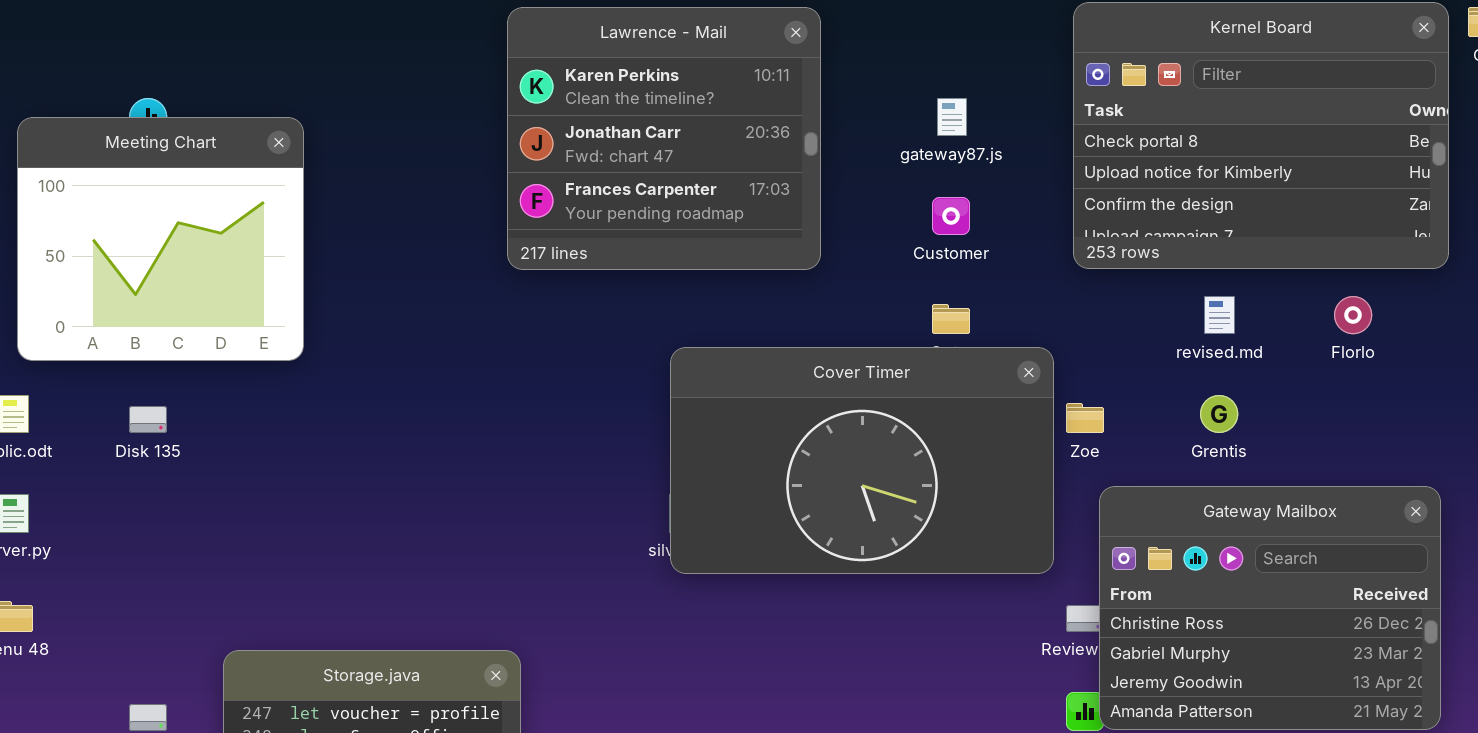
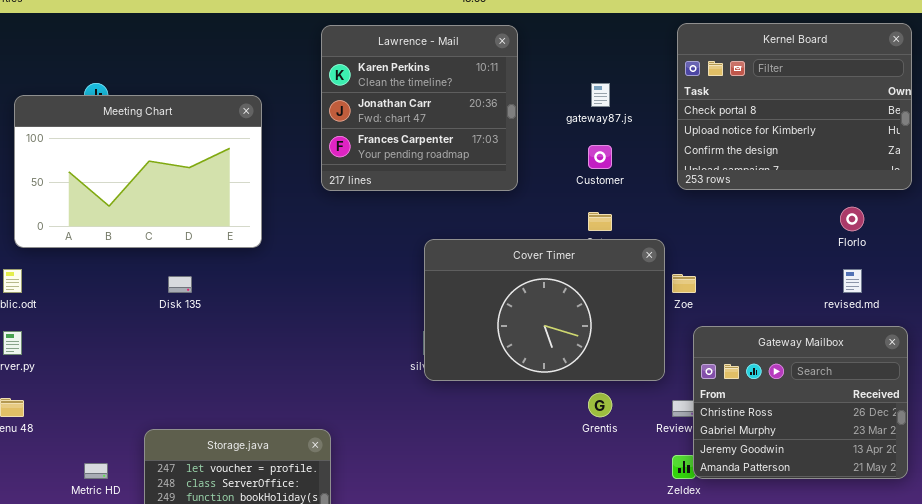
Meeting Chart: [17,117,304,361] -> [14,95,262,248], resized
revised.md: [1204,296,1235,334] -> [843,269,862,293], moved
Grentis: [1200,395,1238,433] -> [588,393,612,417], moved
Disk 135: [129,406,167,433] -> [168,276,192,293], moved

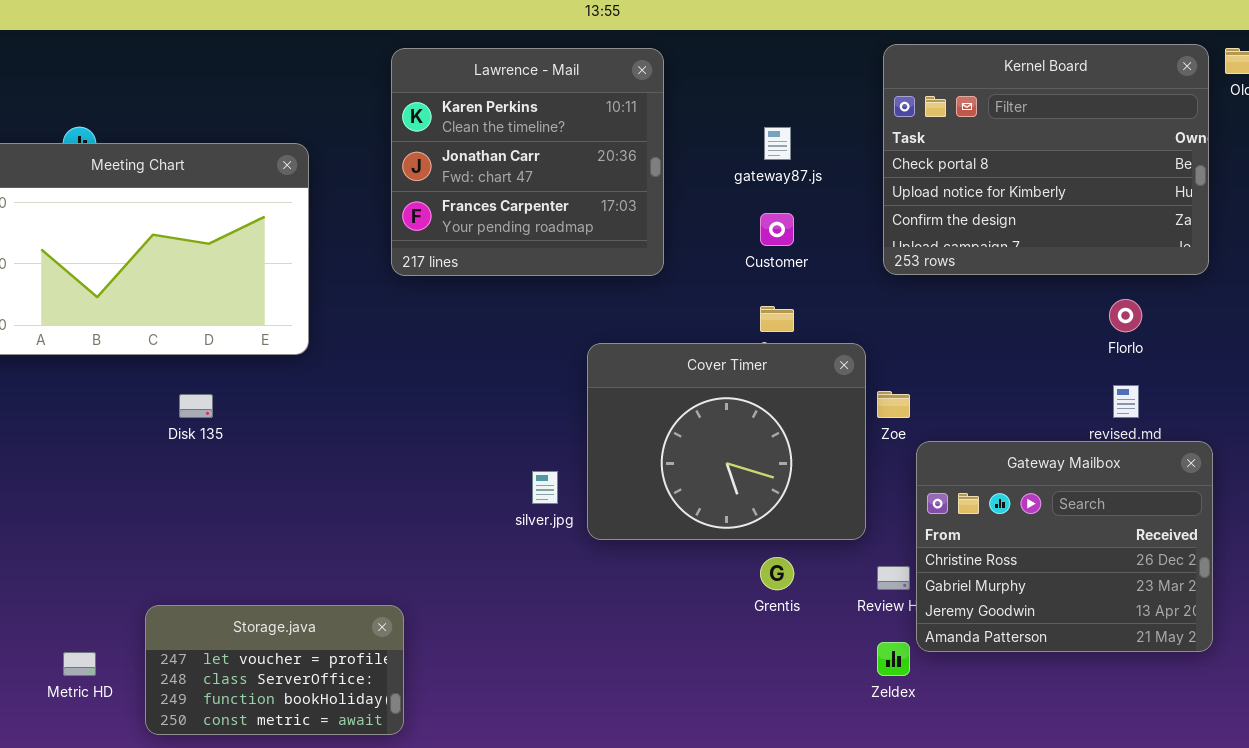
Cover Timer: [424,239,665,381] -> [587,343,866,540], resized
Gateway Mailbox: [693,326,908,479] -> [916,441,1213,652], moved

